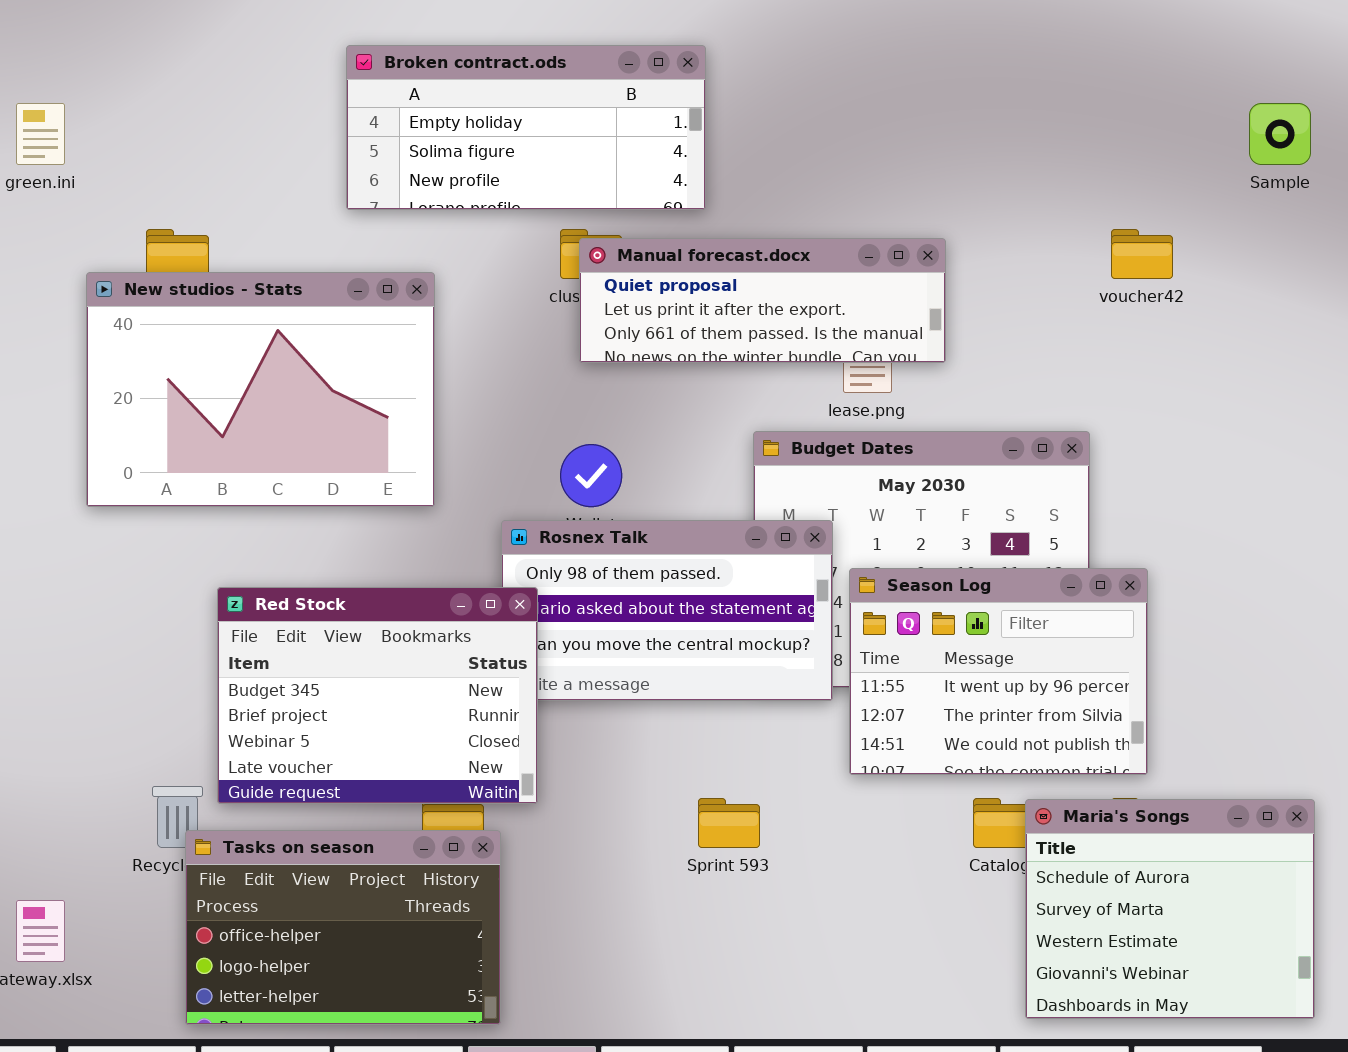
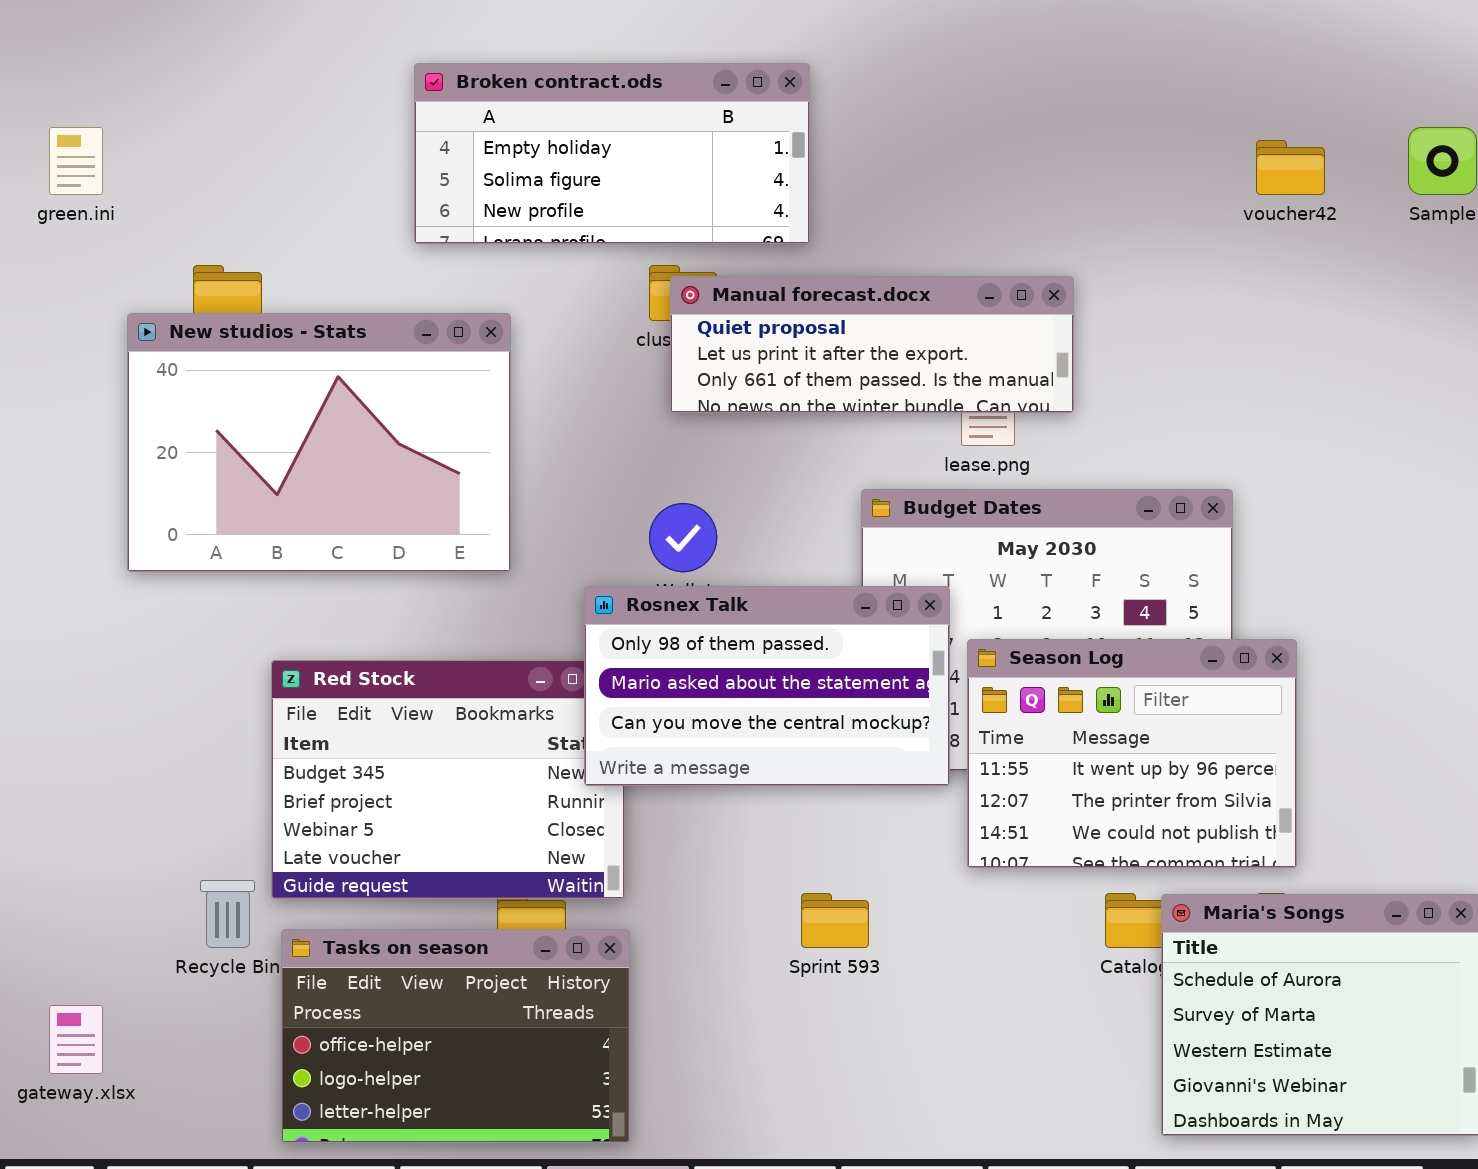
voucher42: [1111,229,1173,279] -> [1256,140,1325,195], moved
Rosnex Talk: [501,520,833,701] -> [584,586,950,786], raised
Tasks on season: [185,830,501,1025] -> [281,929,630,1143], moved

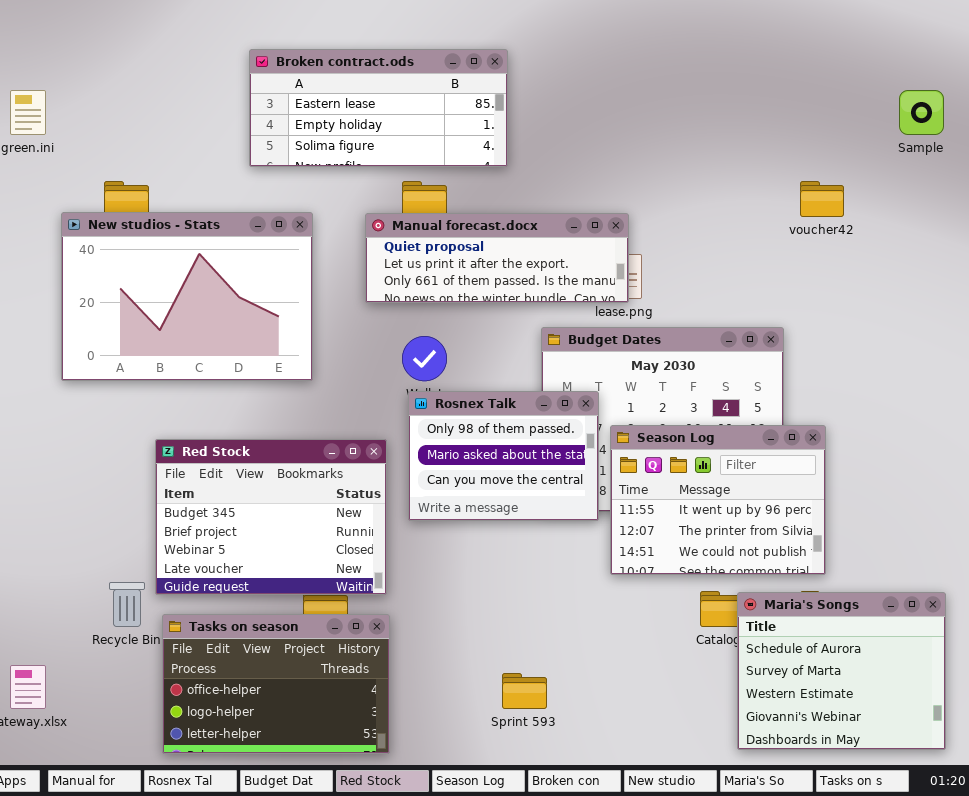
Broken contract.ods: [414,63,810,244] -> [249,49,508,167], scrolled up 1 row
voucher42: [1256,140,1325,195] -> [800,181,844,217], moved
Manual forecast.docx: [670,276,1074,413] -> [365,213,629,303], moved
Rosnex Talk: [584,586,950,786] -> [408,391,599,521], resized
Sprint 593: [801,893,869,948] -> [502,673,547,709], moved

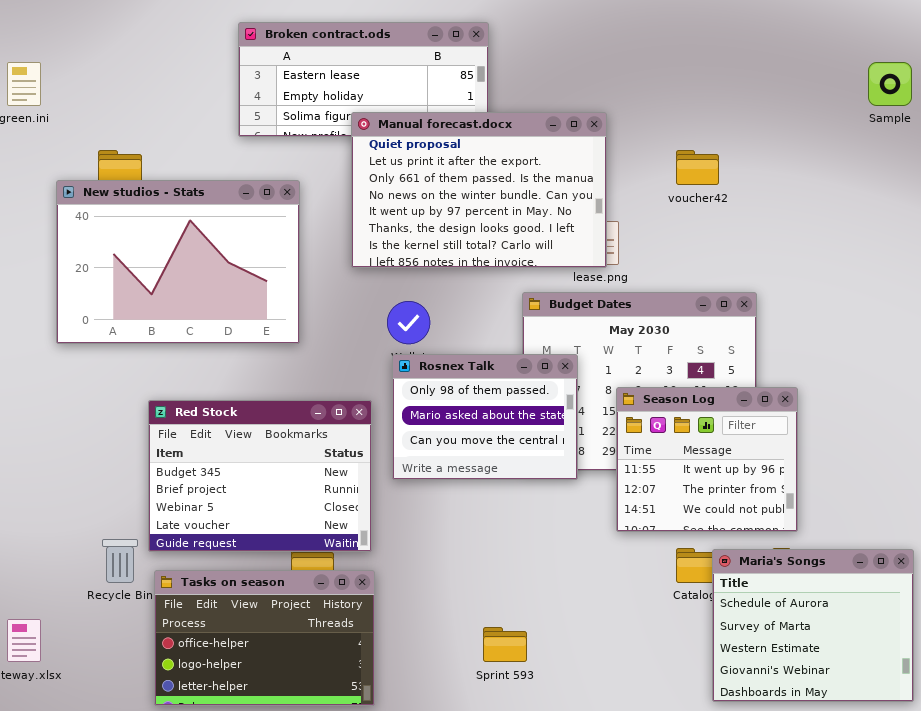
voucher42: [800,181,844,217] -> [676,150,719,185], moved
Manual forecast.docx: [365,213,629,303] -> [351,112,607,268], resized
Season Log: [610,425,826,575] -> [616,387,798,532], resized

